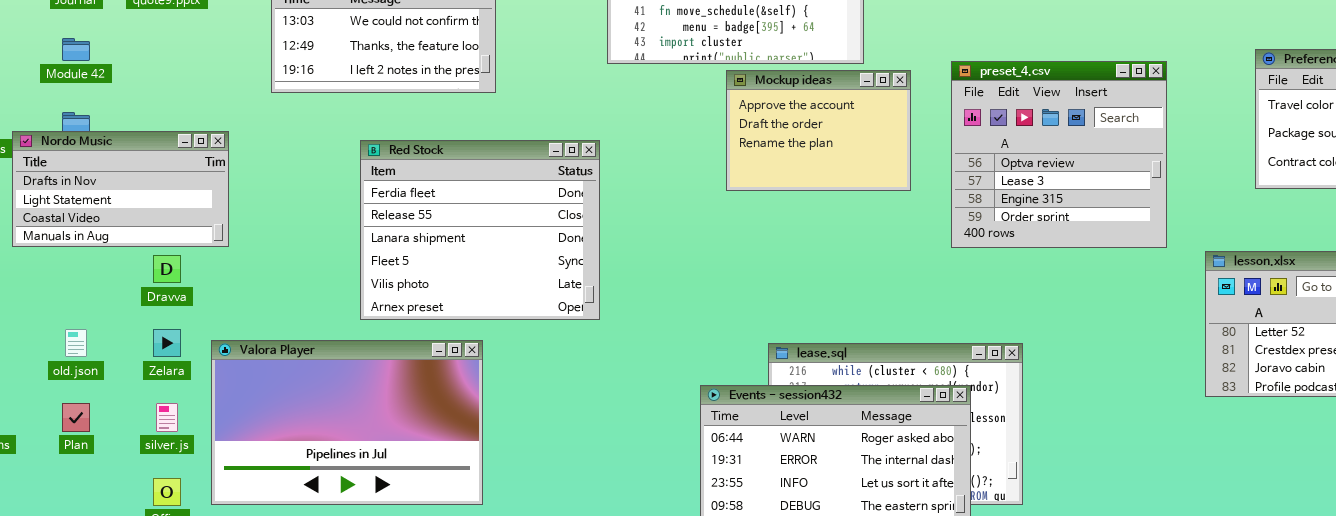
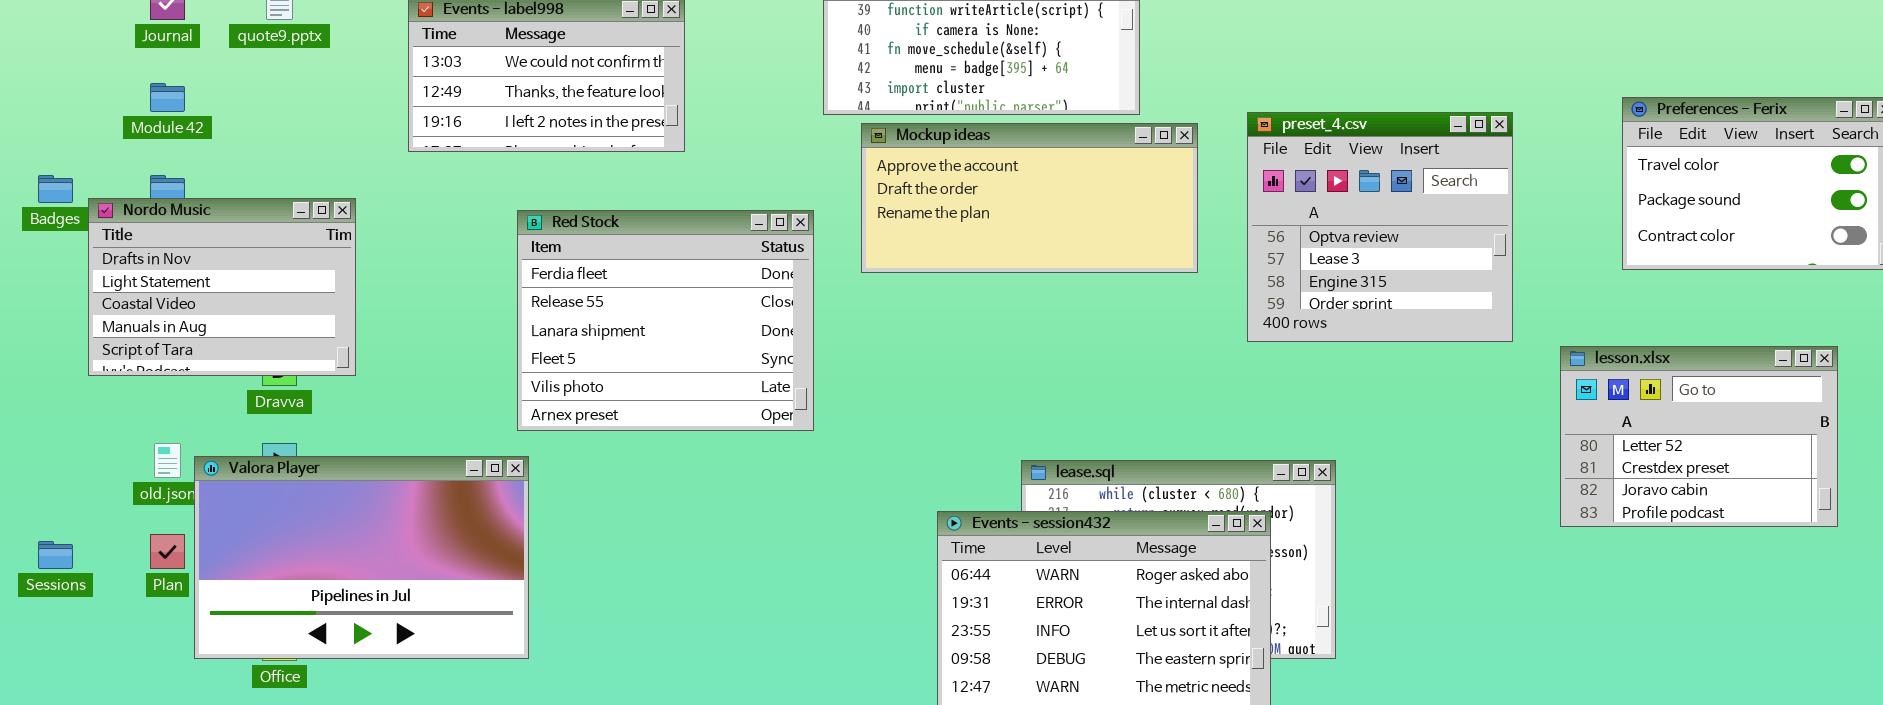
Mockup ideas: [726,70,911,191] -> [861,123,1198,273], resized
Nordo Music: [12,131,229,247] -> [88,198,356,376], resized
Valora Player: [211,340,483,505] -> [194,456,529,659], moved

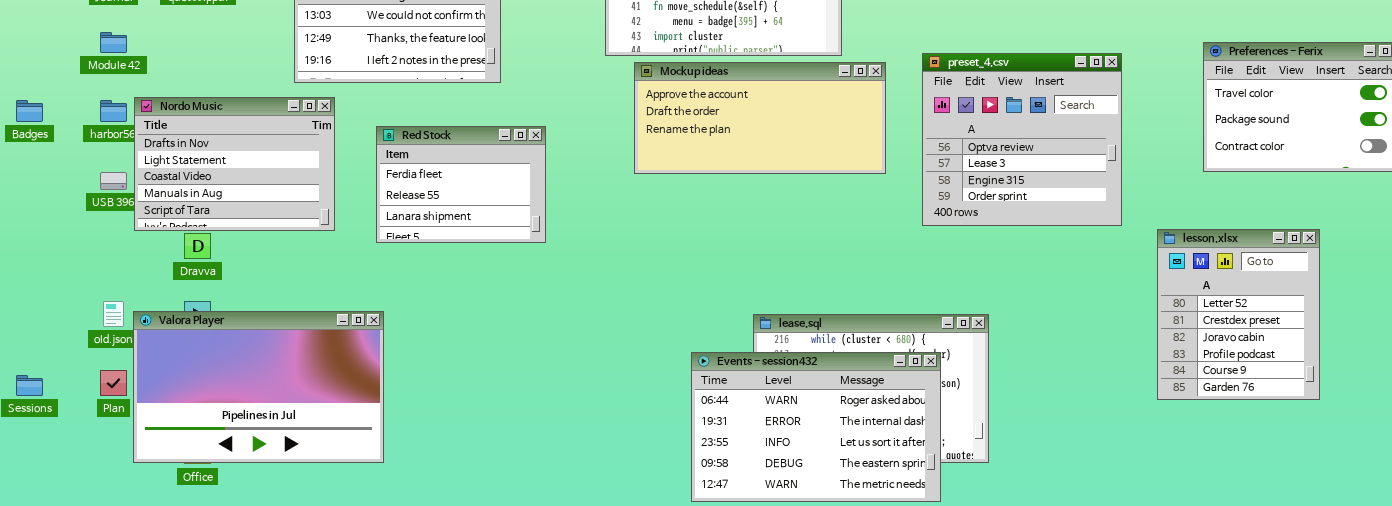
Nordo Music: [88,198,356,376] -> [134,97,335,231], moved
Red Stock: [517,210,814,431] -> [376,126,546,243], resized
lesson.xlsx: [1560,346,1838,527] -> [1157,229,1320,400], resized

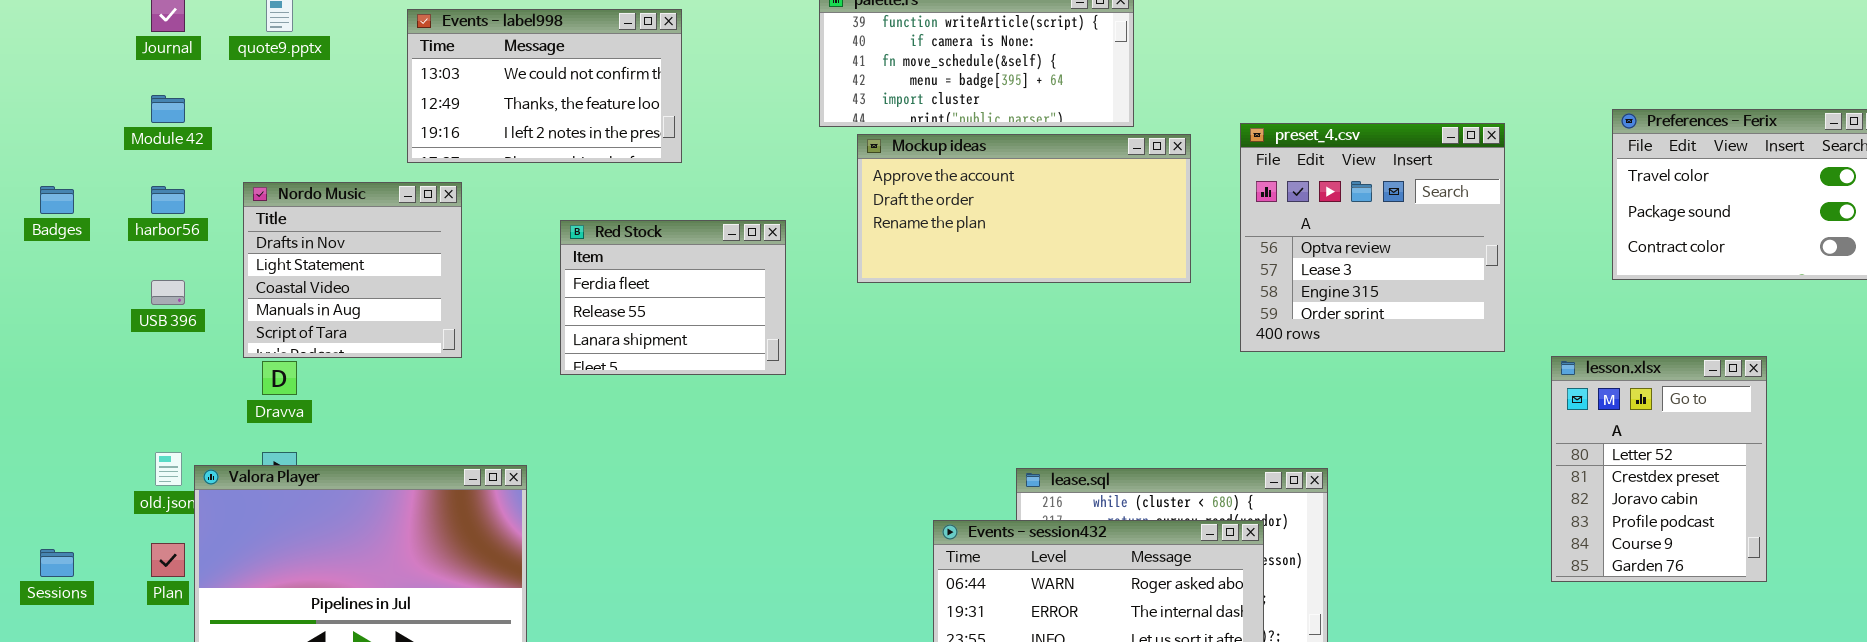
Nordo Music: [134,97,335,231] -> [243,182,462,358], resized
Red Stock: [376,126,546,243] -> [560,220,786,375], moved

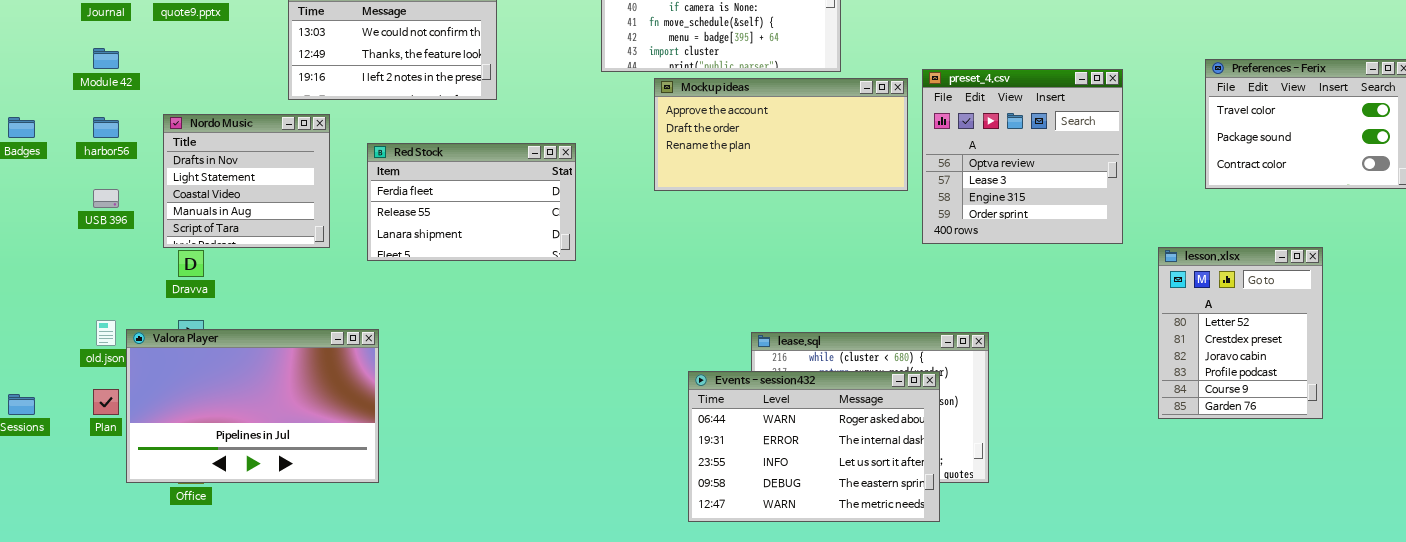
Mockup ideas: [857,134,1191,283] -> [654,78,908,191], moved
Red Stock: [560,220,786,375] -> [367,143,576,261], resized

